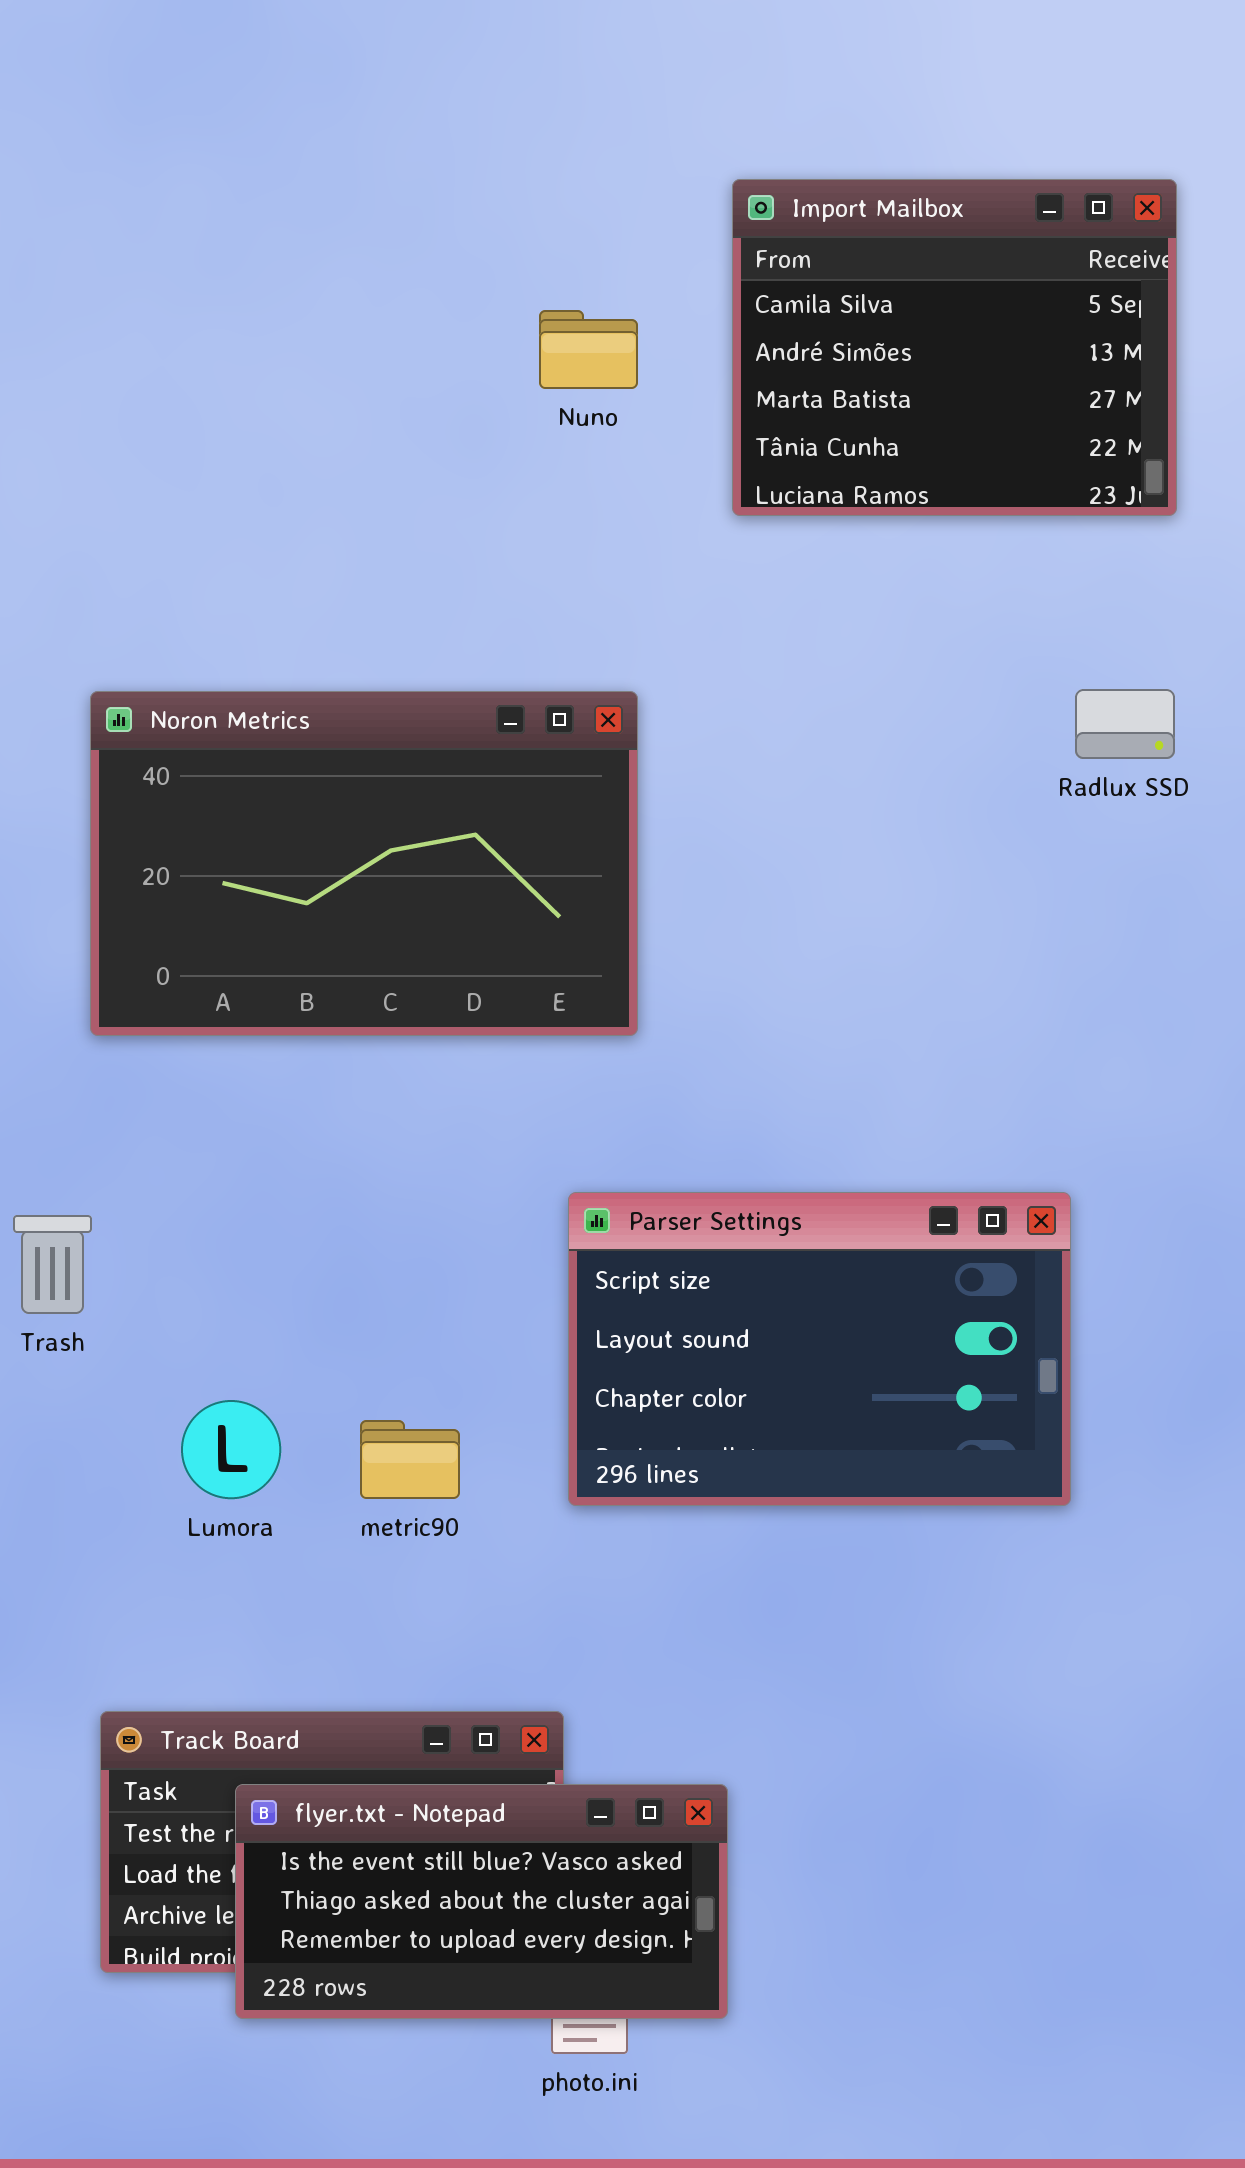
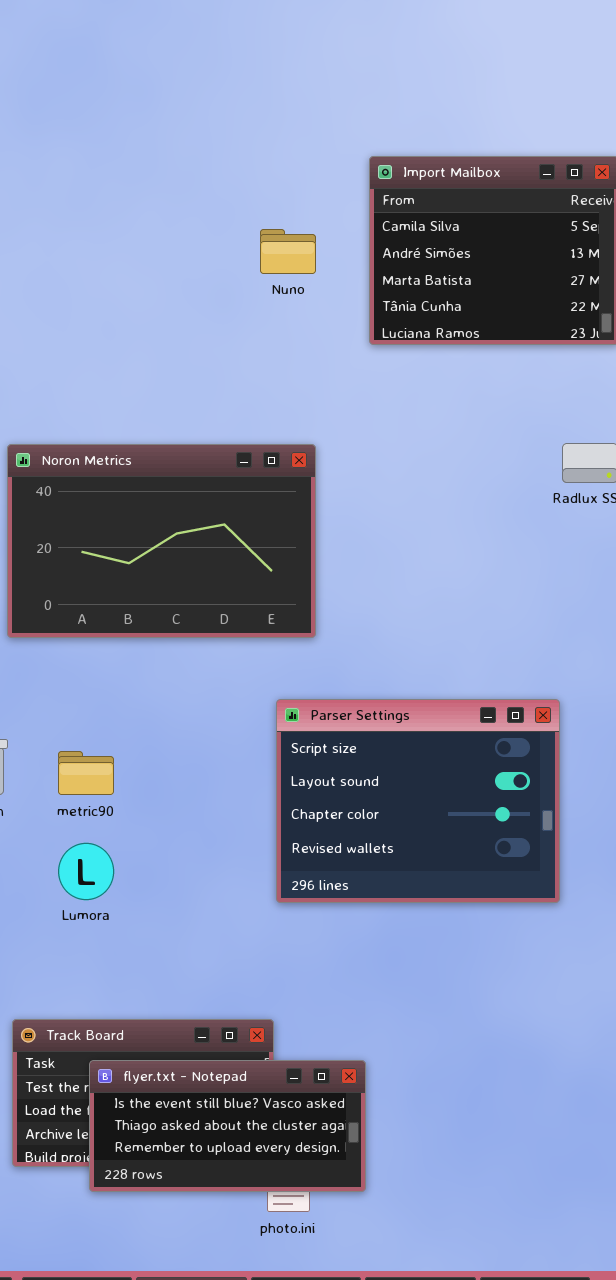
Parser Settings: [568,1192,1071,1506] -> [276,699,560,903], resized
metric90: [360,1420,460,1499] -> [58,751,114,795], moved

